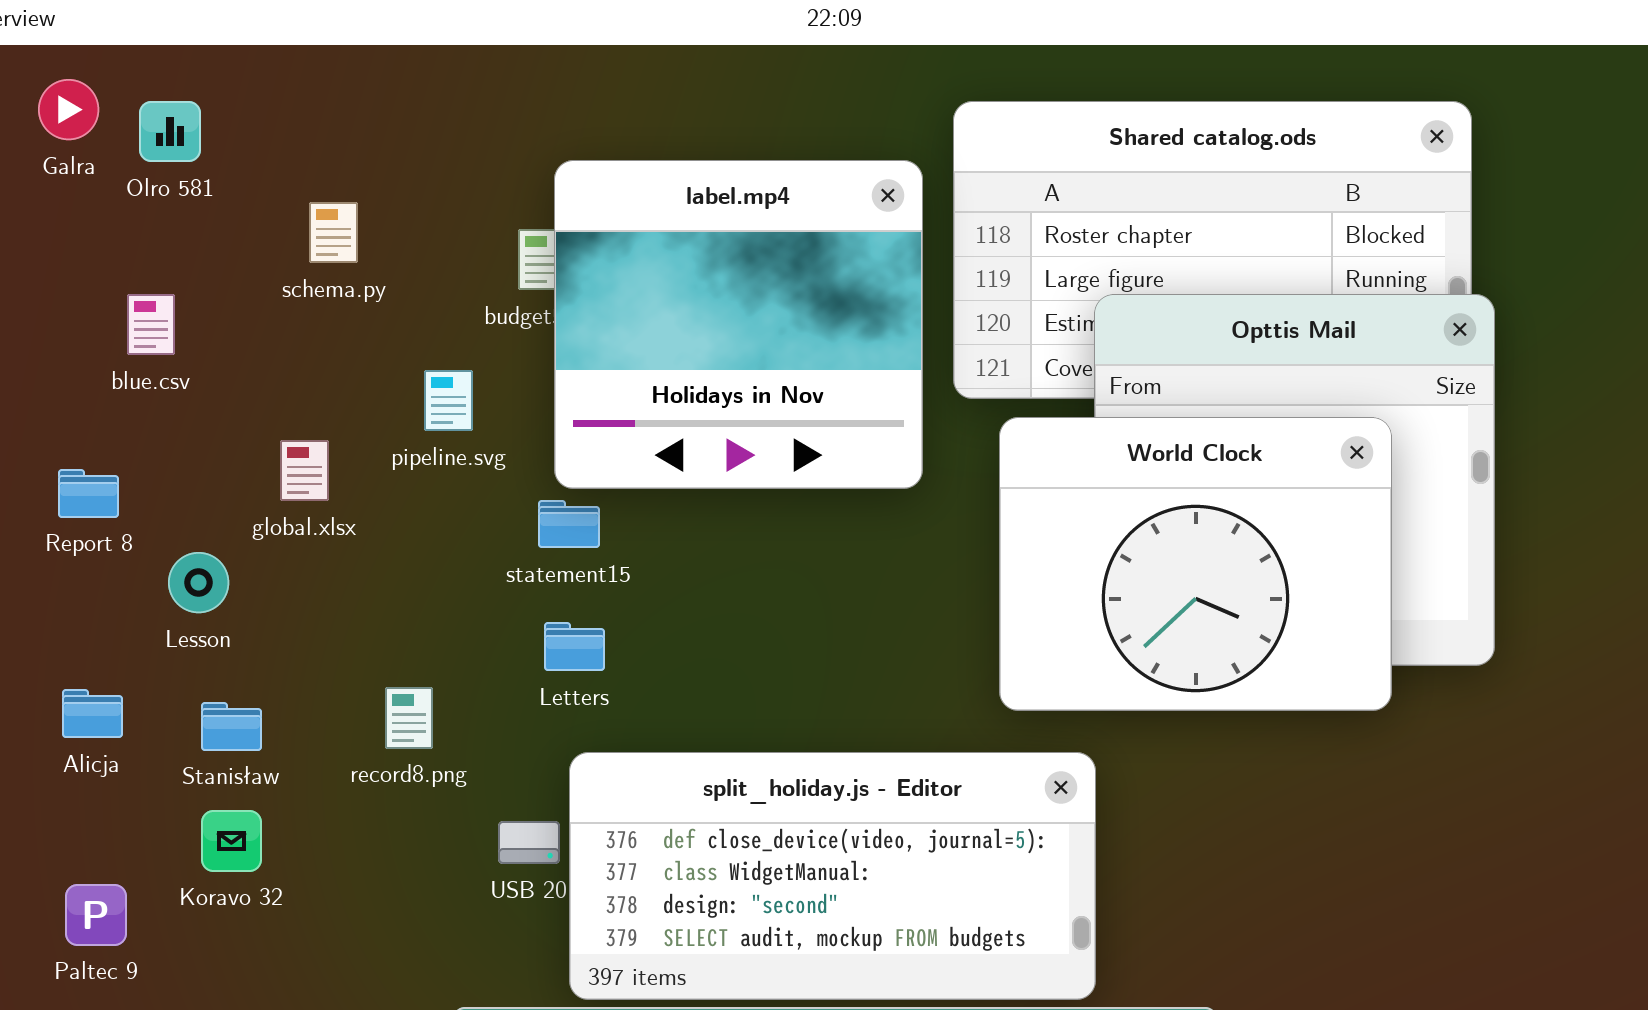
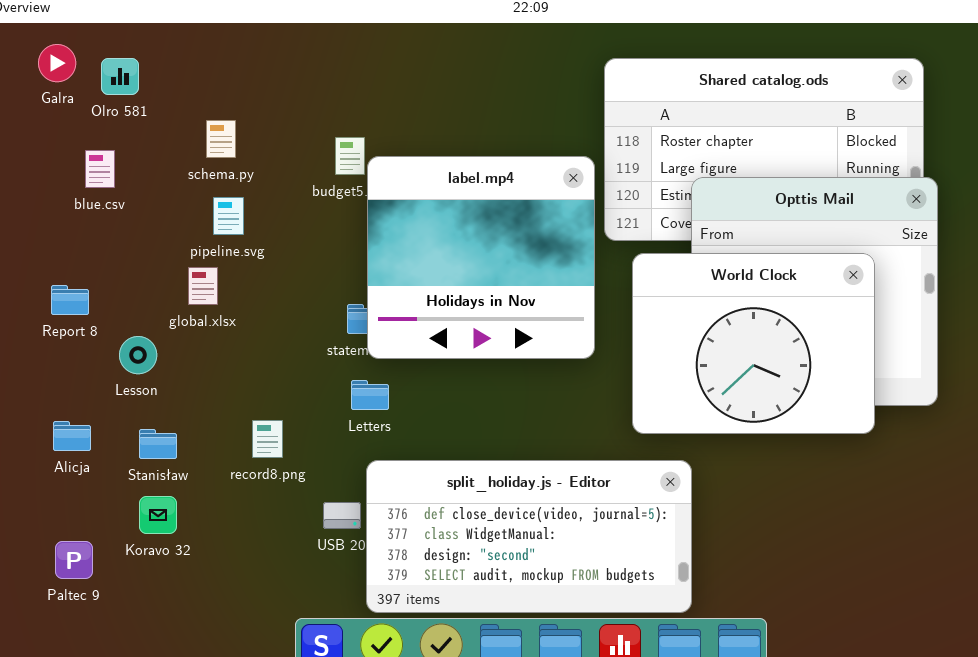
label.mp4: [554,160,923,489] -> [367,156,595,359], moved
blue.csv: [127,294,175,355] -> [85,150,115,188], moved
pipeline.svg: [424,370,473,431] -> [213,197,244,235], moved

